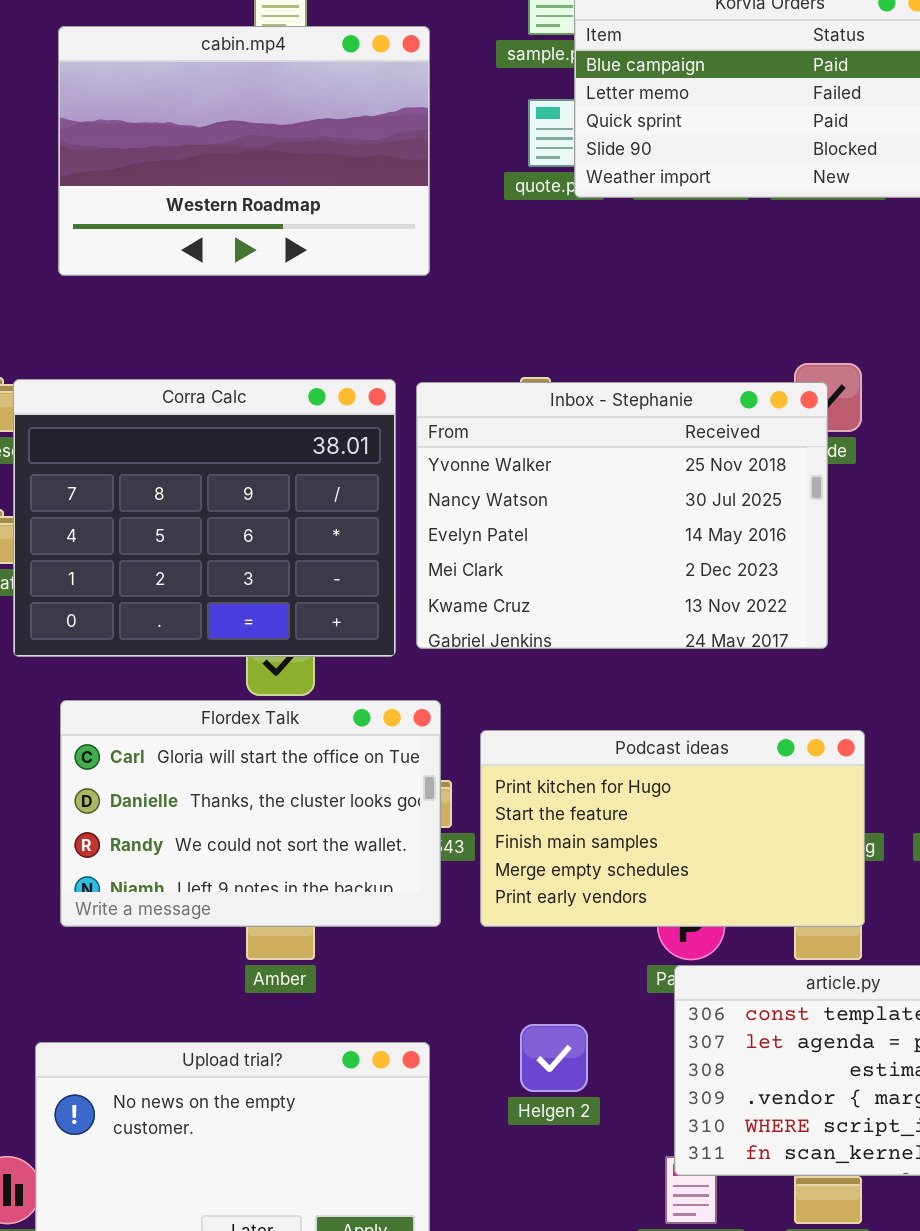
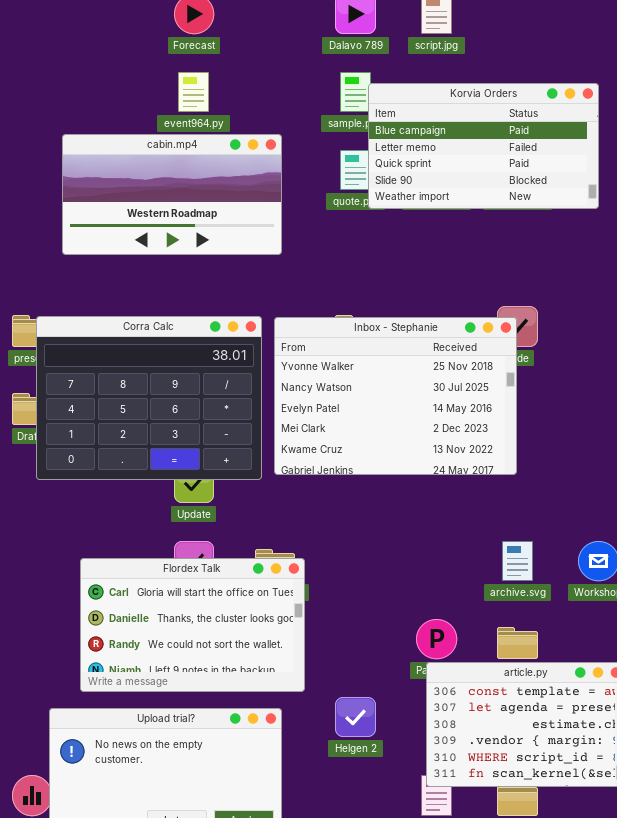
cabin.mp4: [58,26,430,276] -> [62,134,282,255], resized
Flordex Talk: [60,700,441,927] -> [80,558,305,692], moved
Podcast ideas: [480,730,865,927] -> none, closed

